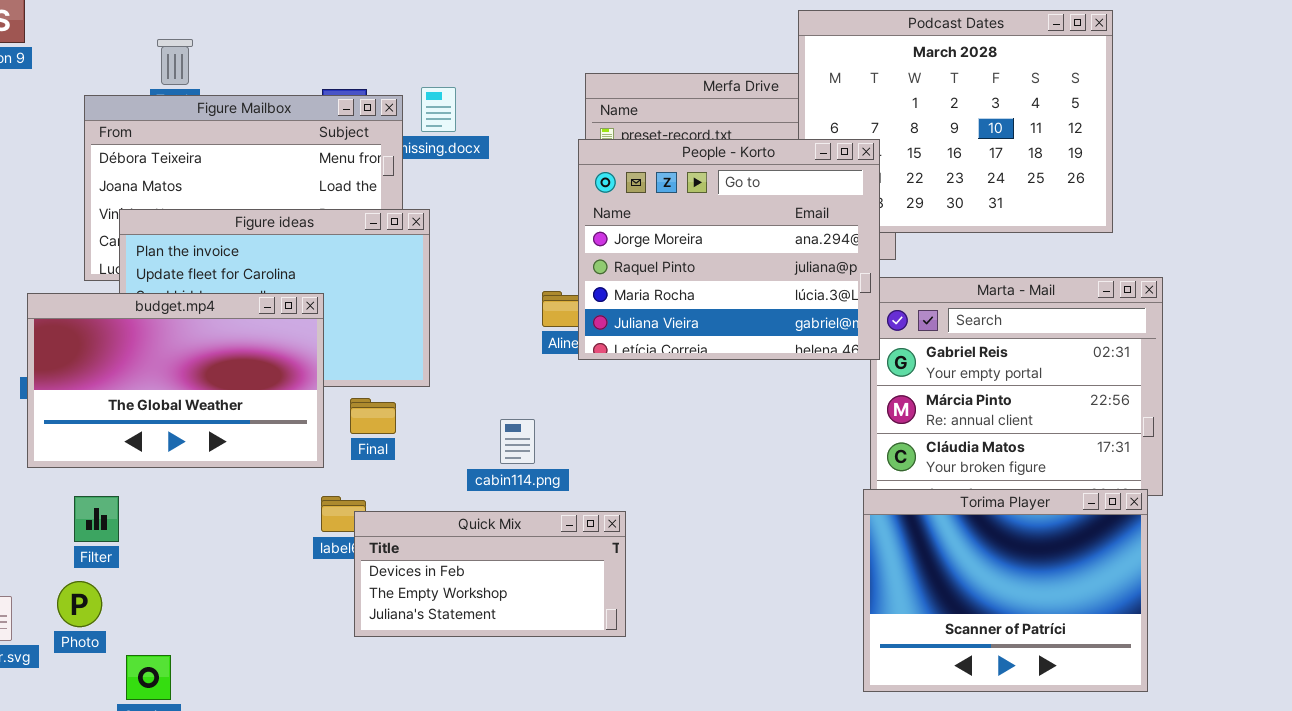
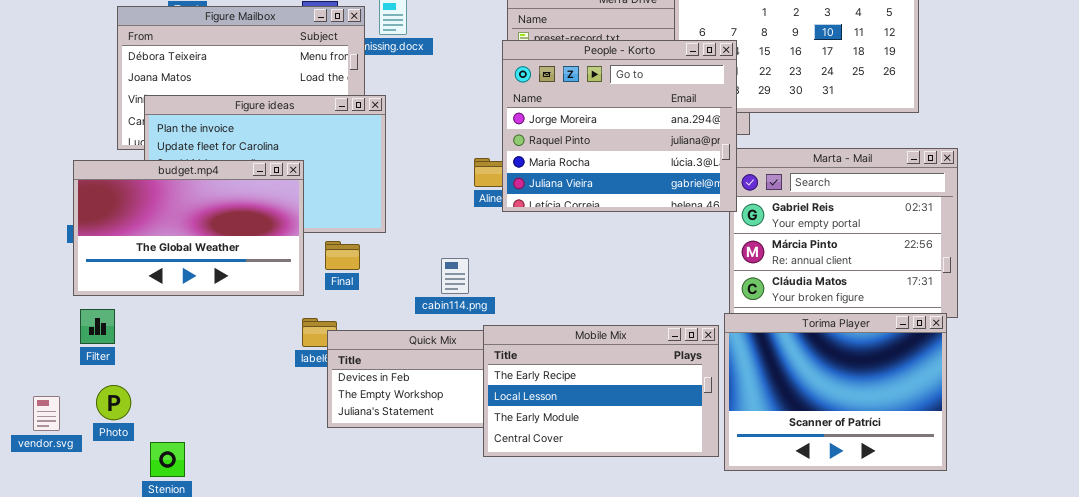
Filter: [74,496,119,542] -> [80,309,115,344], moved
Mobile Mix: none -> [483,325,719,457], opened

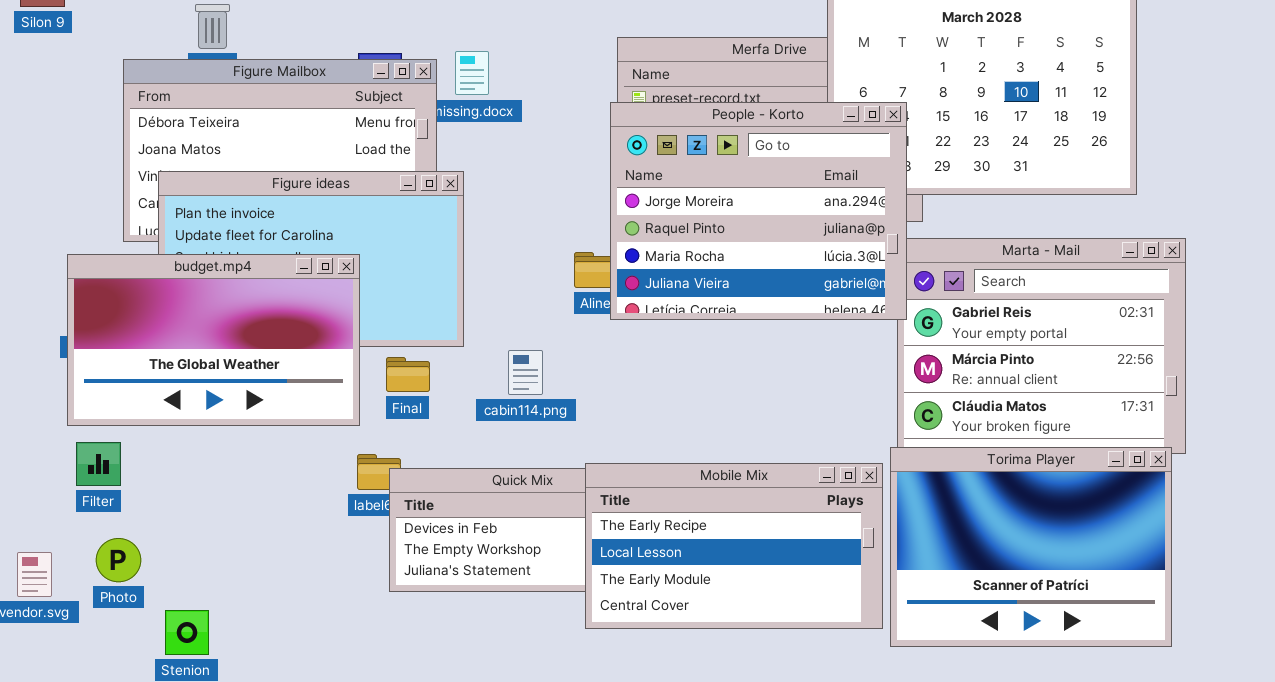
cabin114.png: [441,258,469,294] -> [508,350,543,395], moved

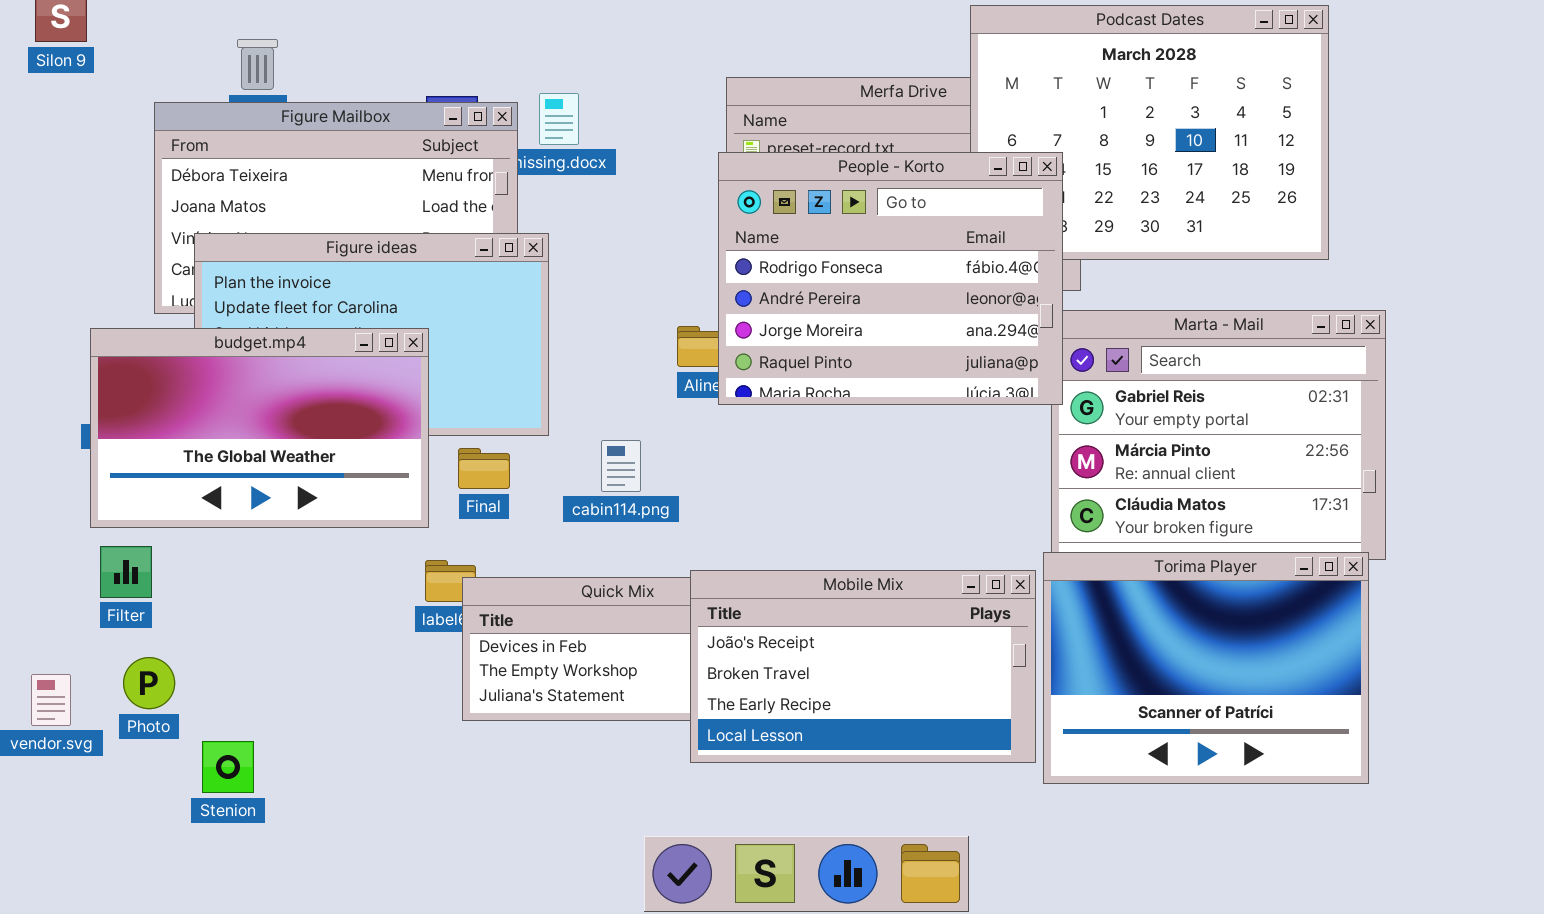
People - Korto: [610,102,907,320] -> [718,152,1063,405], scrolled up 2 rows
Mobile Mix: [585,463,883,629] -> [690,570,1036,763], scrolled up 2 rows

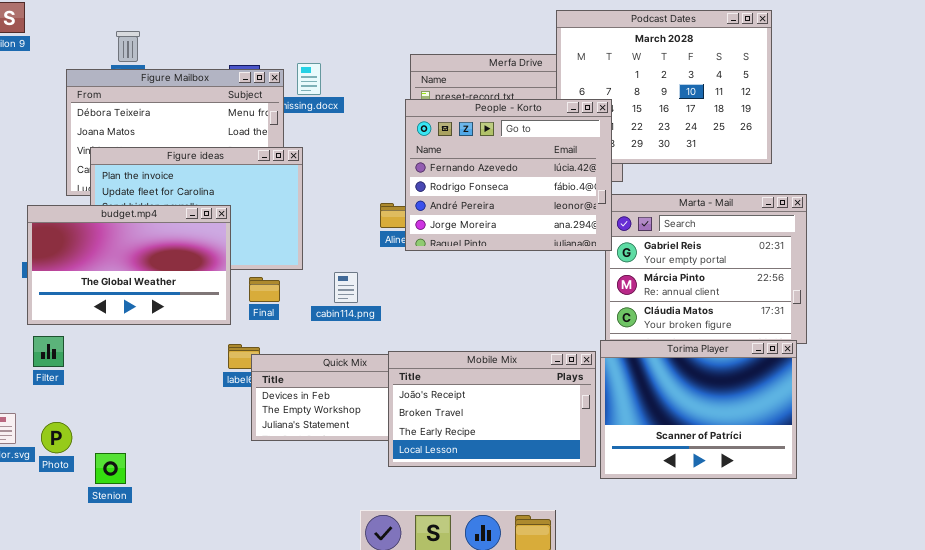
People - Korto: [718,152,1063,405] -> [405,99,612,251], scrolled up 1 row
Photo: [123,657,175,709] -> [41,422,72,453], moved

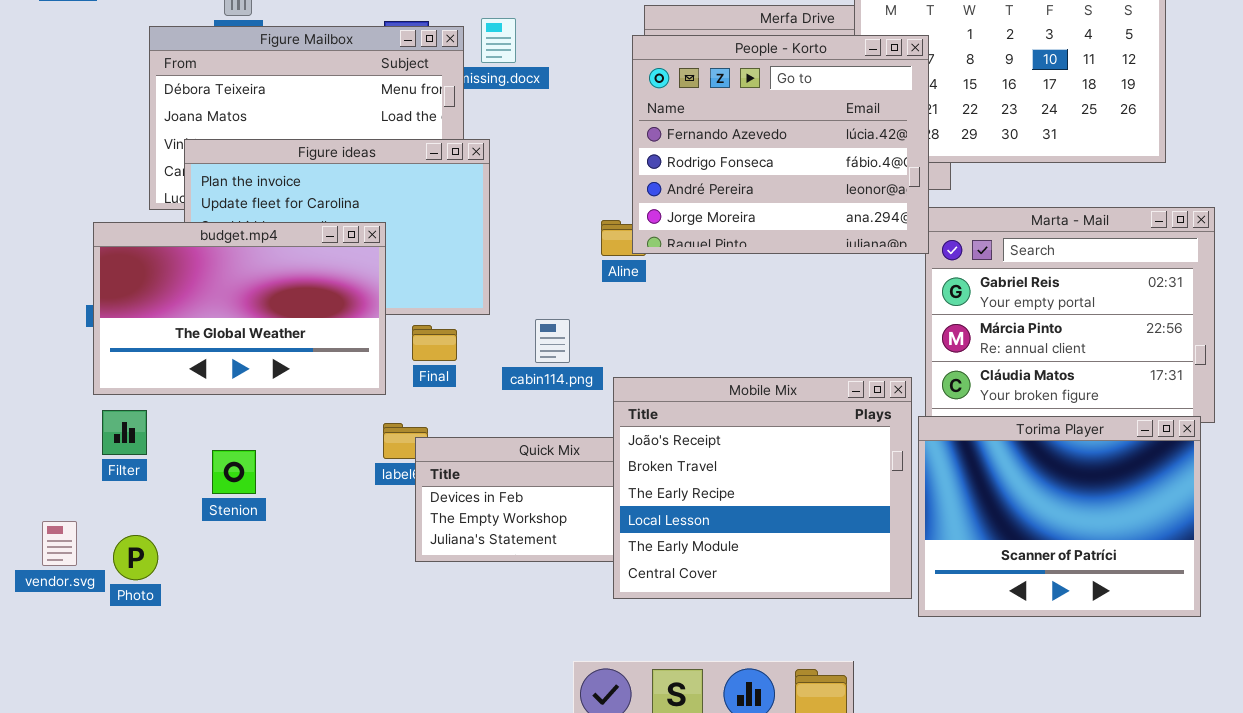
People - Korto: [405,99,612,251] -> [632,35,929,254], moved
Mobile Mix: [388,351,596,467] -> [613,377,912,599], resized
Stenion: [95,453,126,484] -> [212,450,256,494], moved

